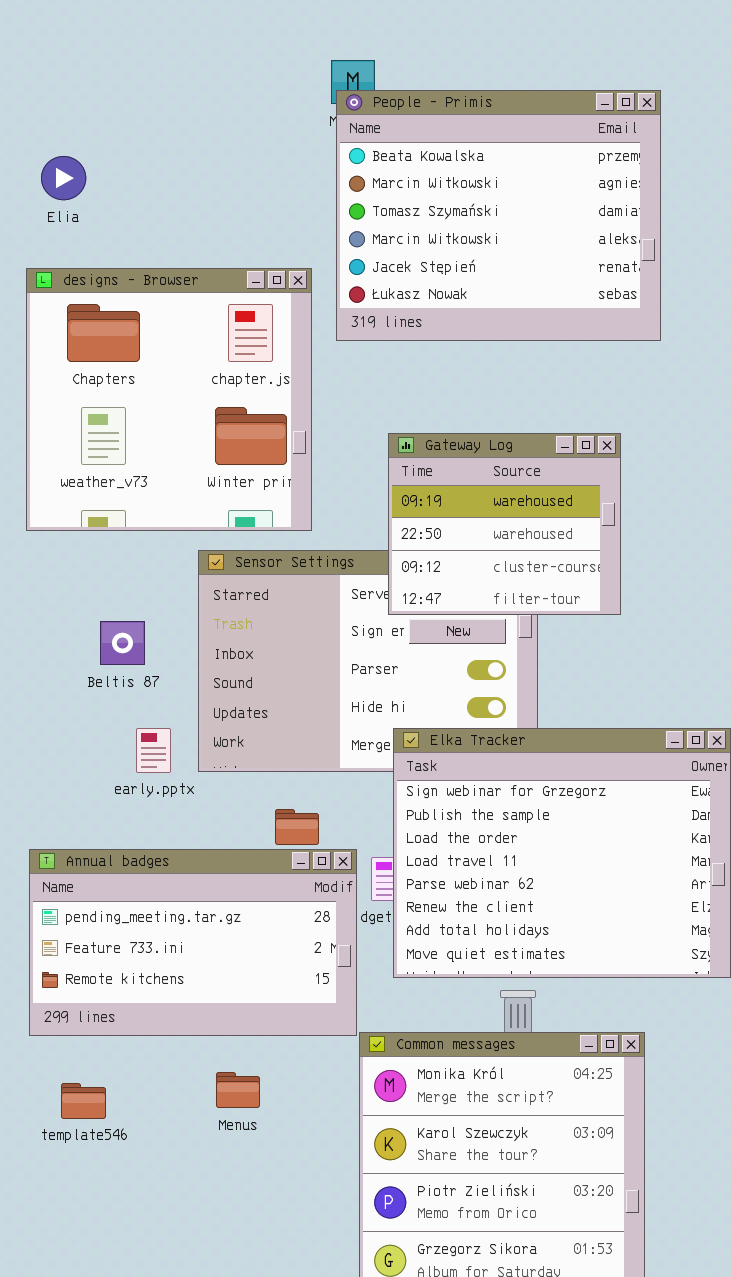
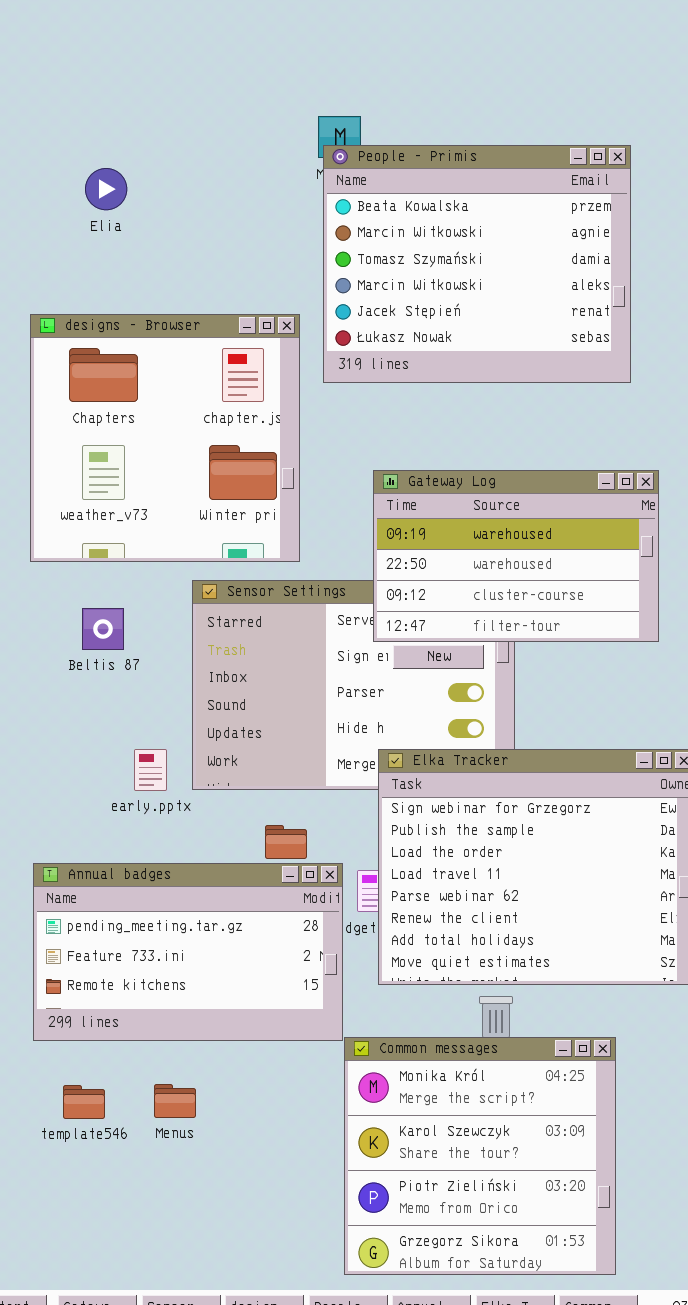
Elia: [41,156,86,200] -> [85,168,127,210], moved
Gateway Log: [388,433,621,615] -> [373,470,659,642], resized
Beltis 87: [100,621,145,665] -> [82,608,124,650], moved
Menus: [216,1072,260,1108] -> [154,1084,196,1118], moved

